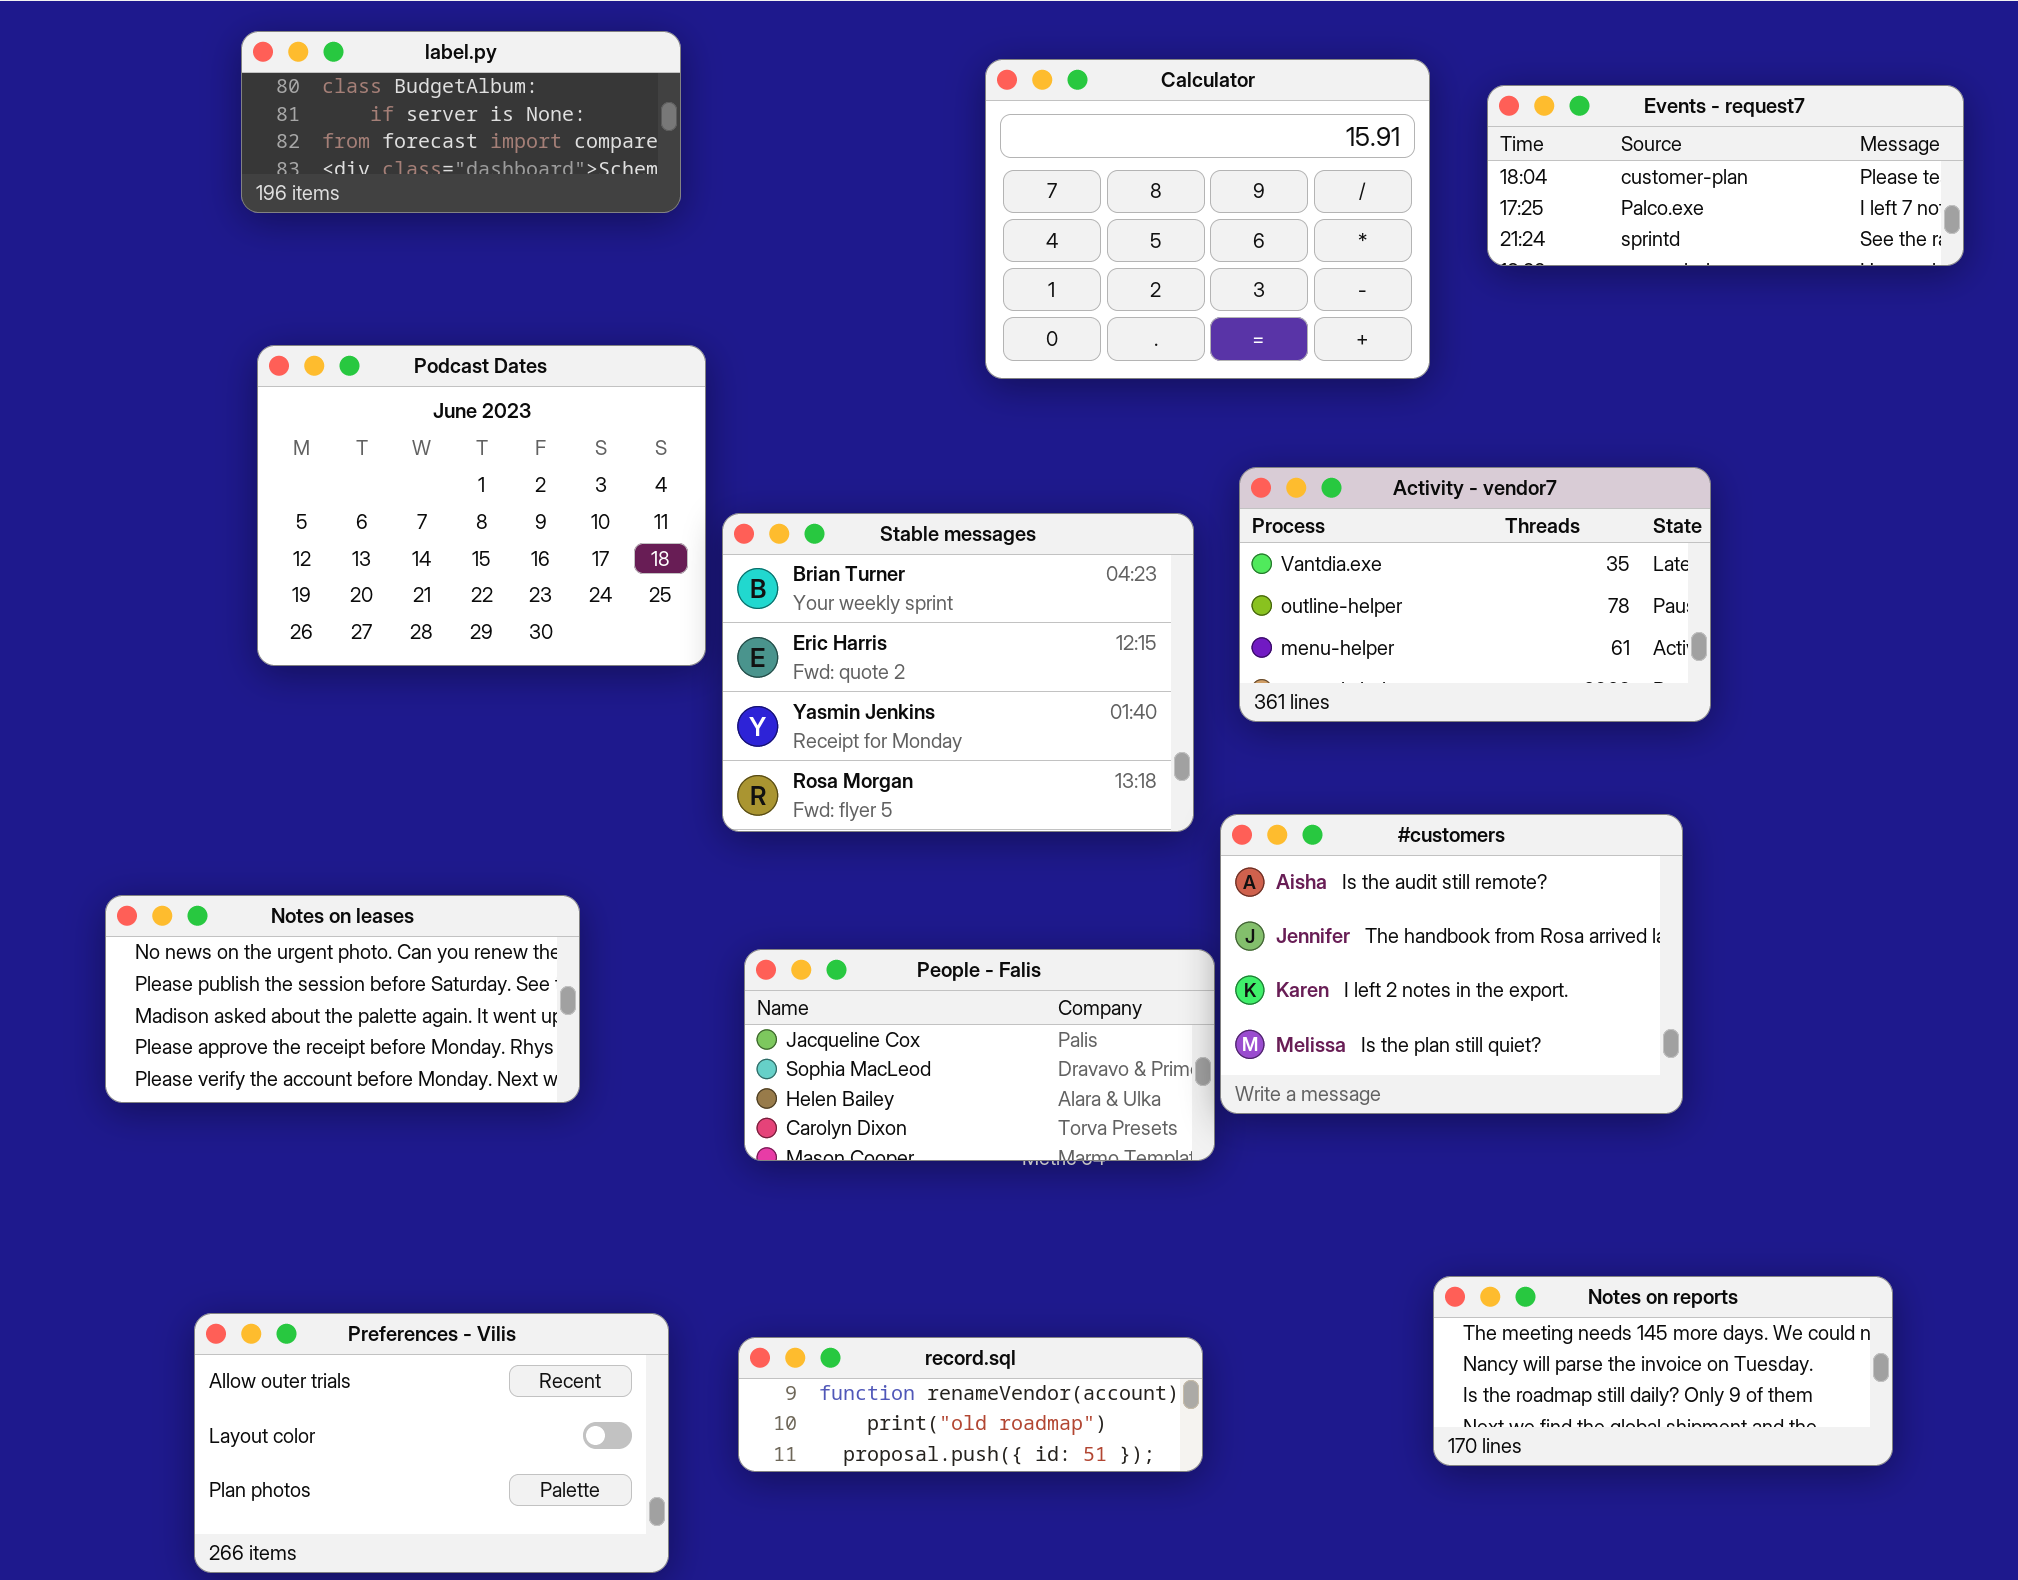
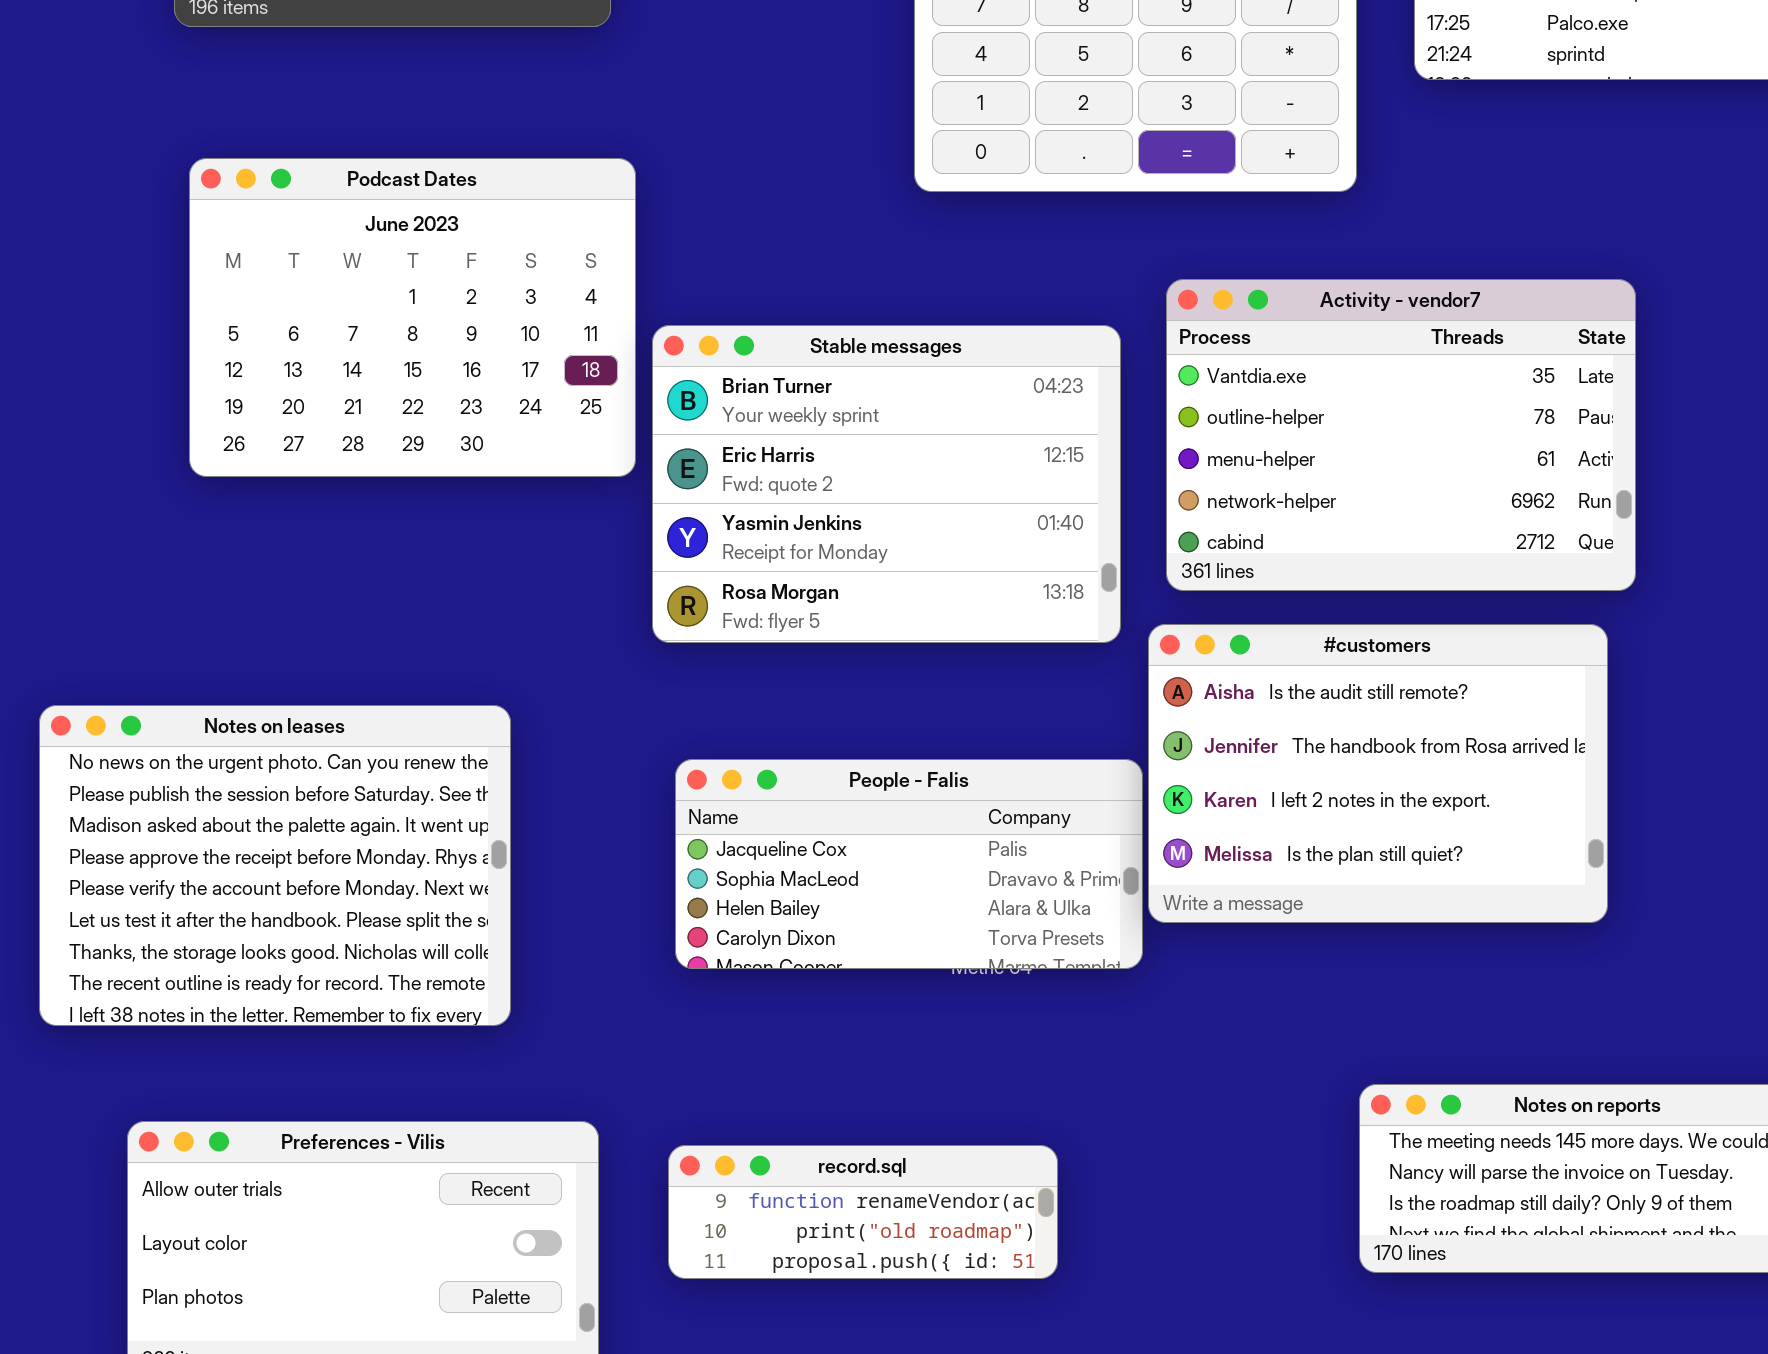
Activity - vendor7: [1239,467,1711,722] -> [1166,279,1636,591], resized
Notes on leases: [105,895,580,1103] -> [39,705,511,1026], resized
record.sql: [738,1337,1203,1472] -> [668,1145,1058,1279], resized

